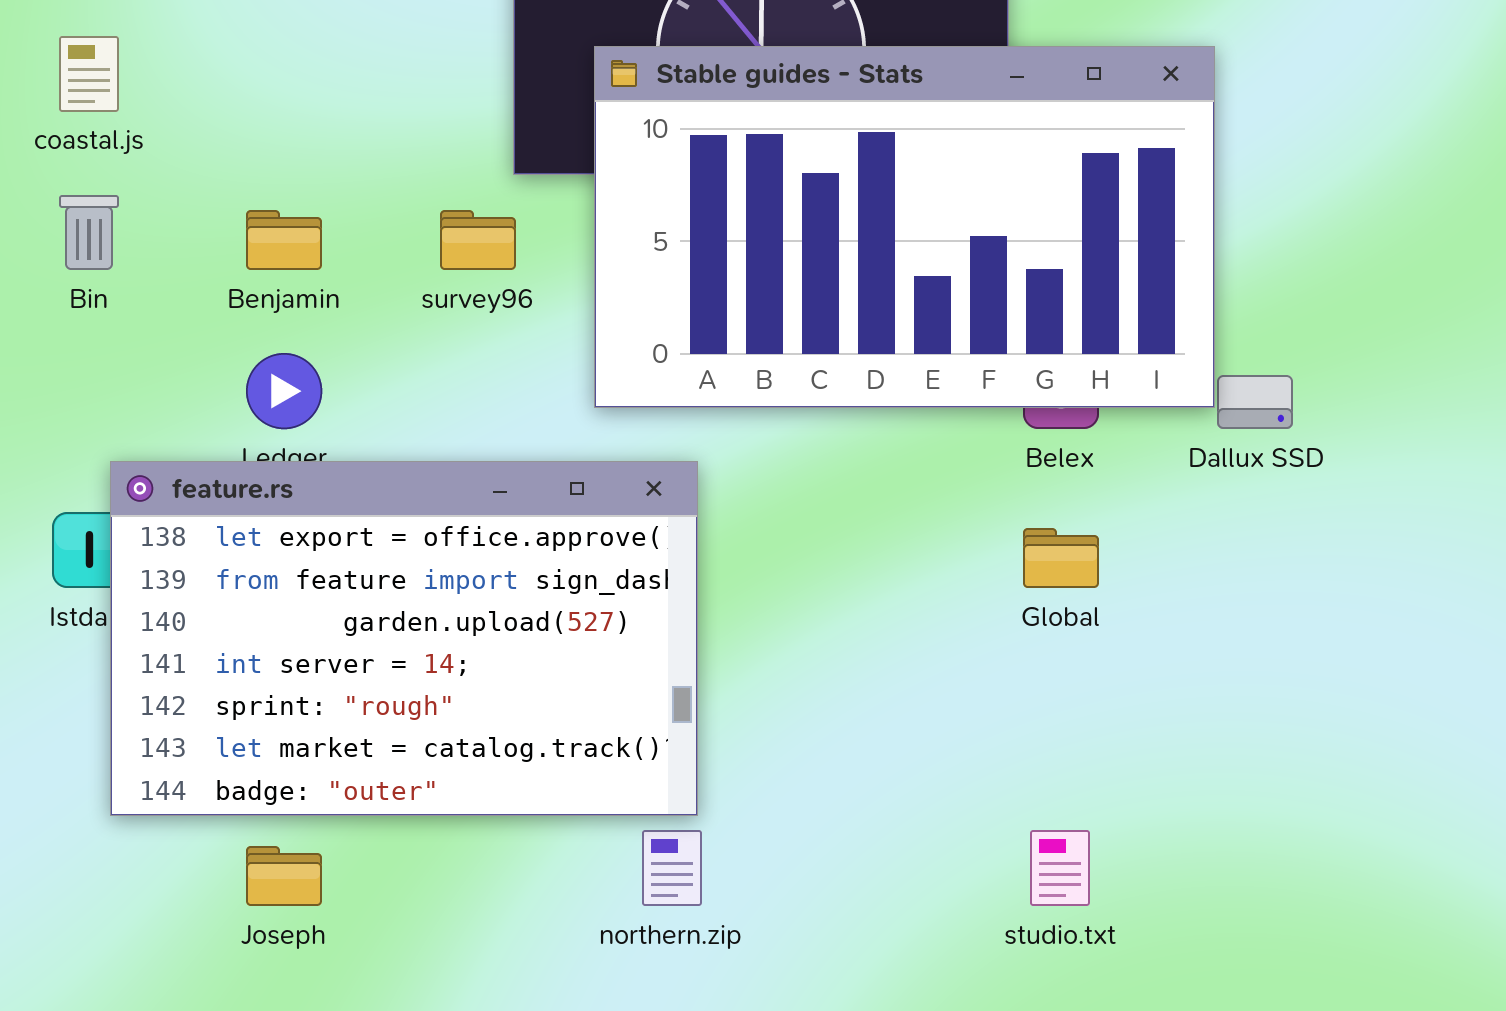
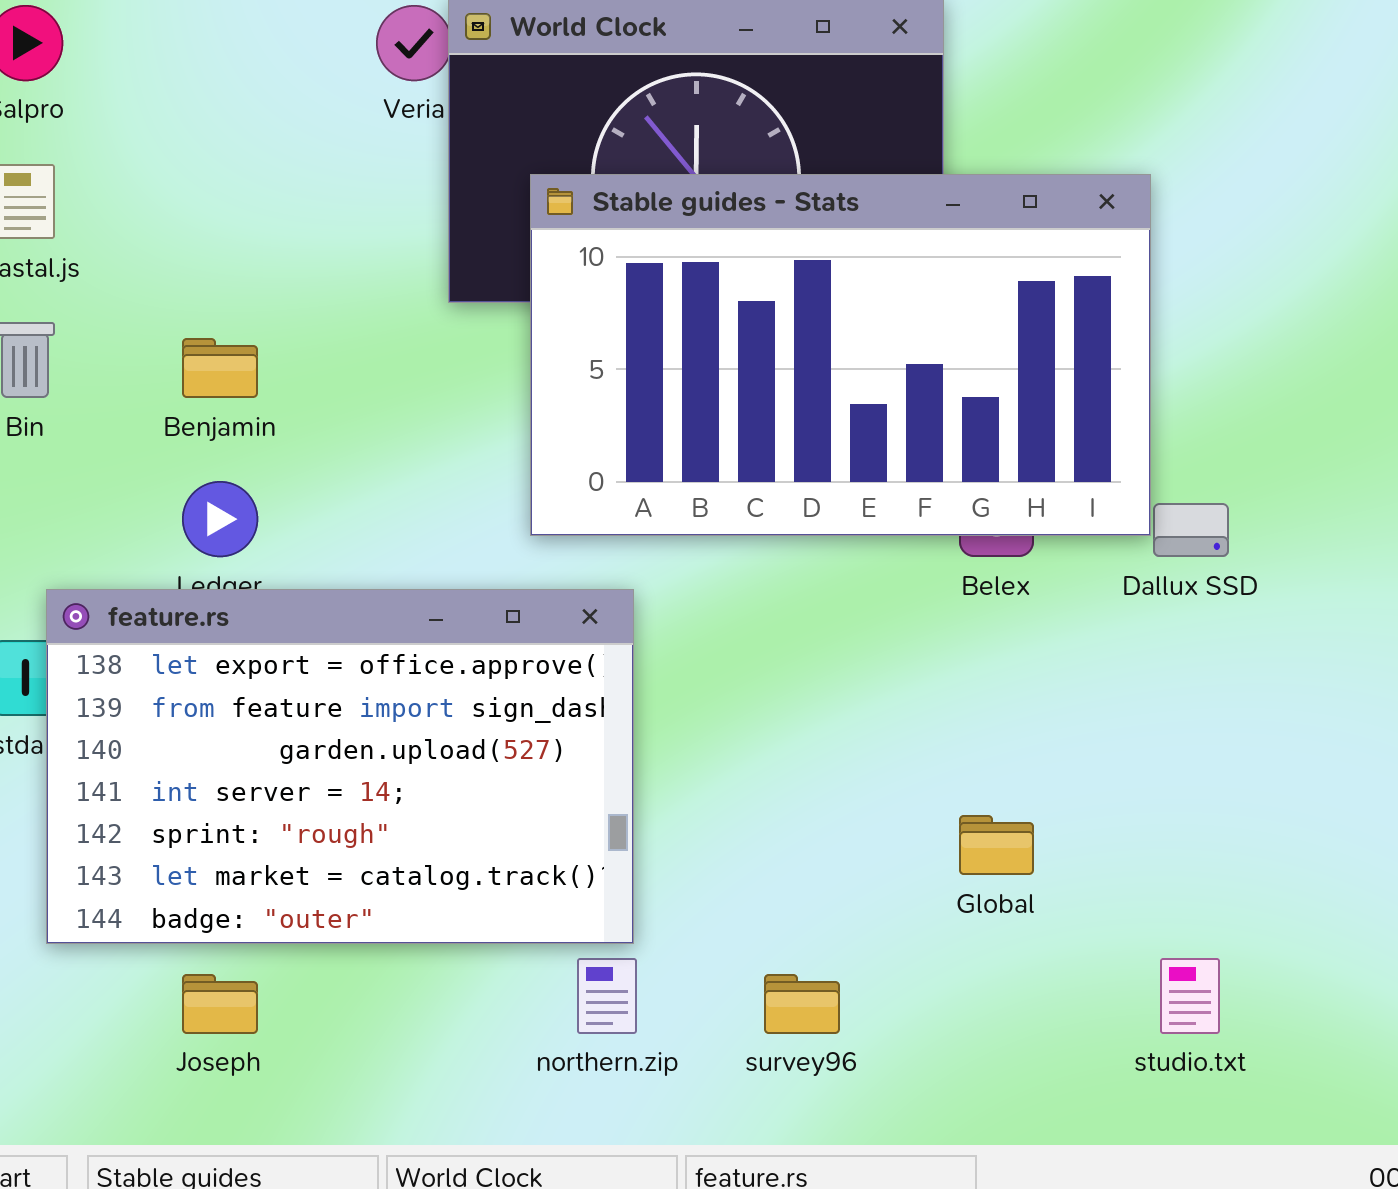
survey96: [440,210,516,270] -> [764,974,840,1034], moved
Global: [1023,528,1099,588] -> [959,815,1034,875], moved
studio.txt: [1030,830,1090,906] -> [1160,958,1220,1034], moved

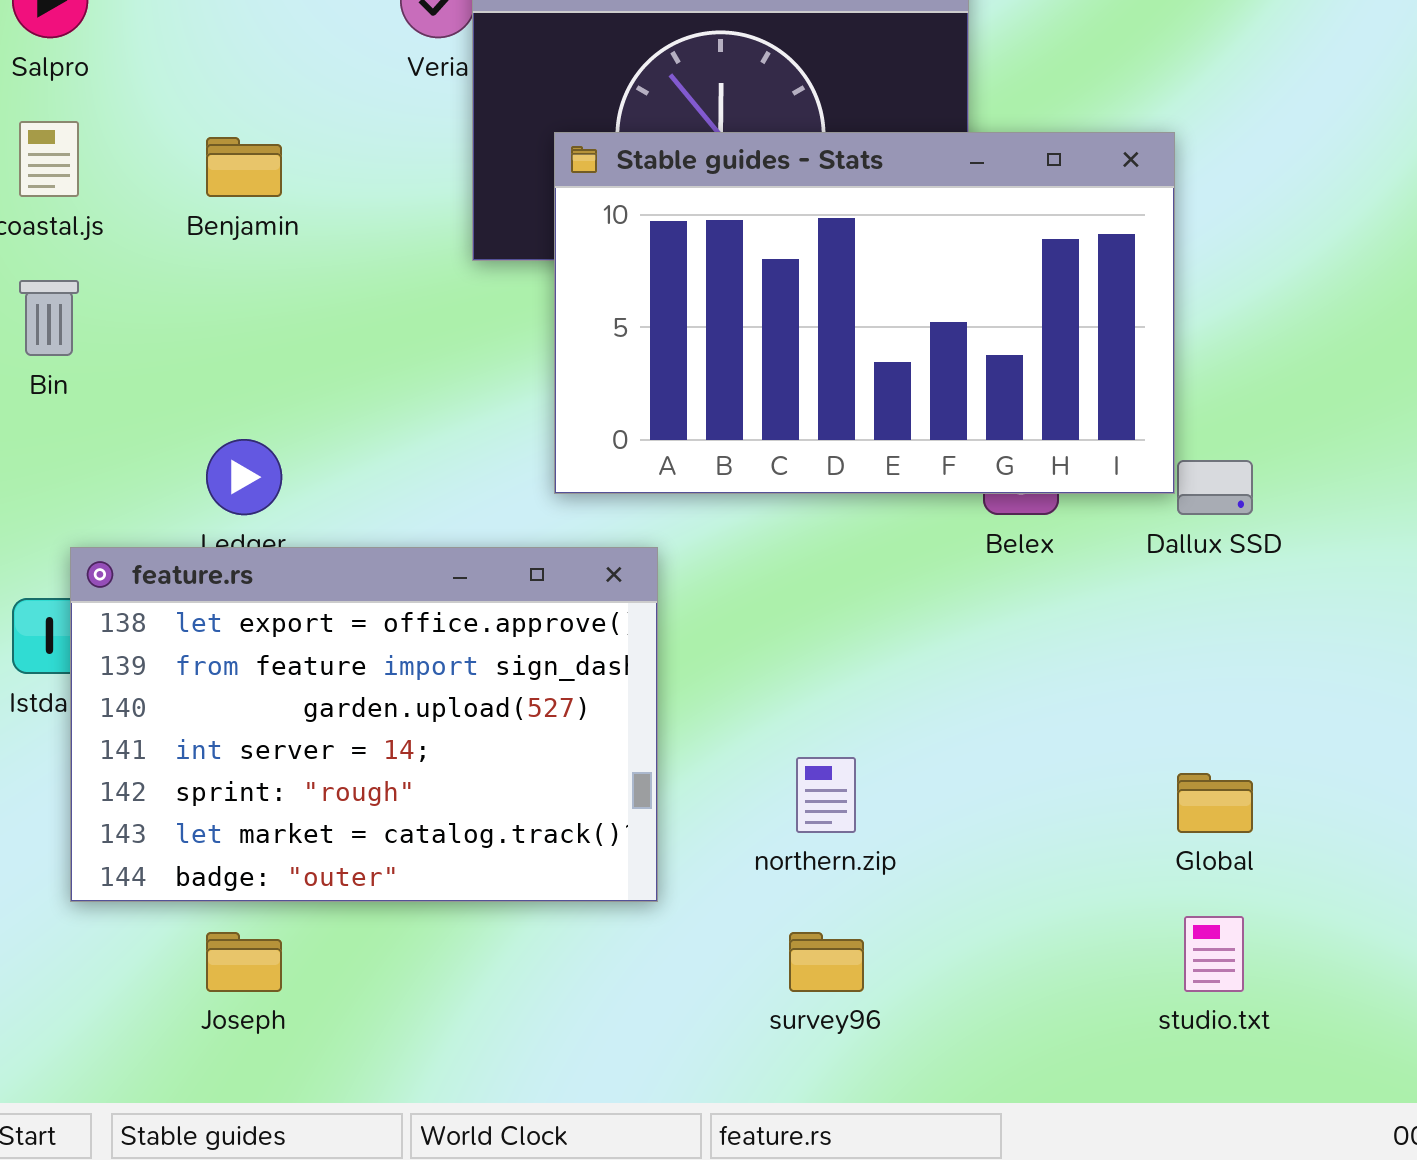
Benjamin: [182,338,258,398] -> [206,137,282,197], moved
Global: [959,815,1034,875] -> [1177,773,1253,833], moved
northern.zip: [577,958,637,1034] -> [796,757,856,833], moved

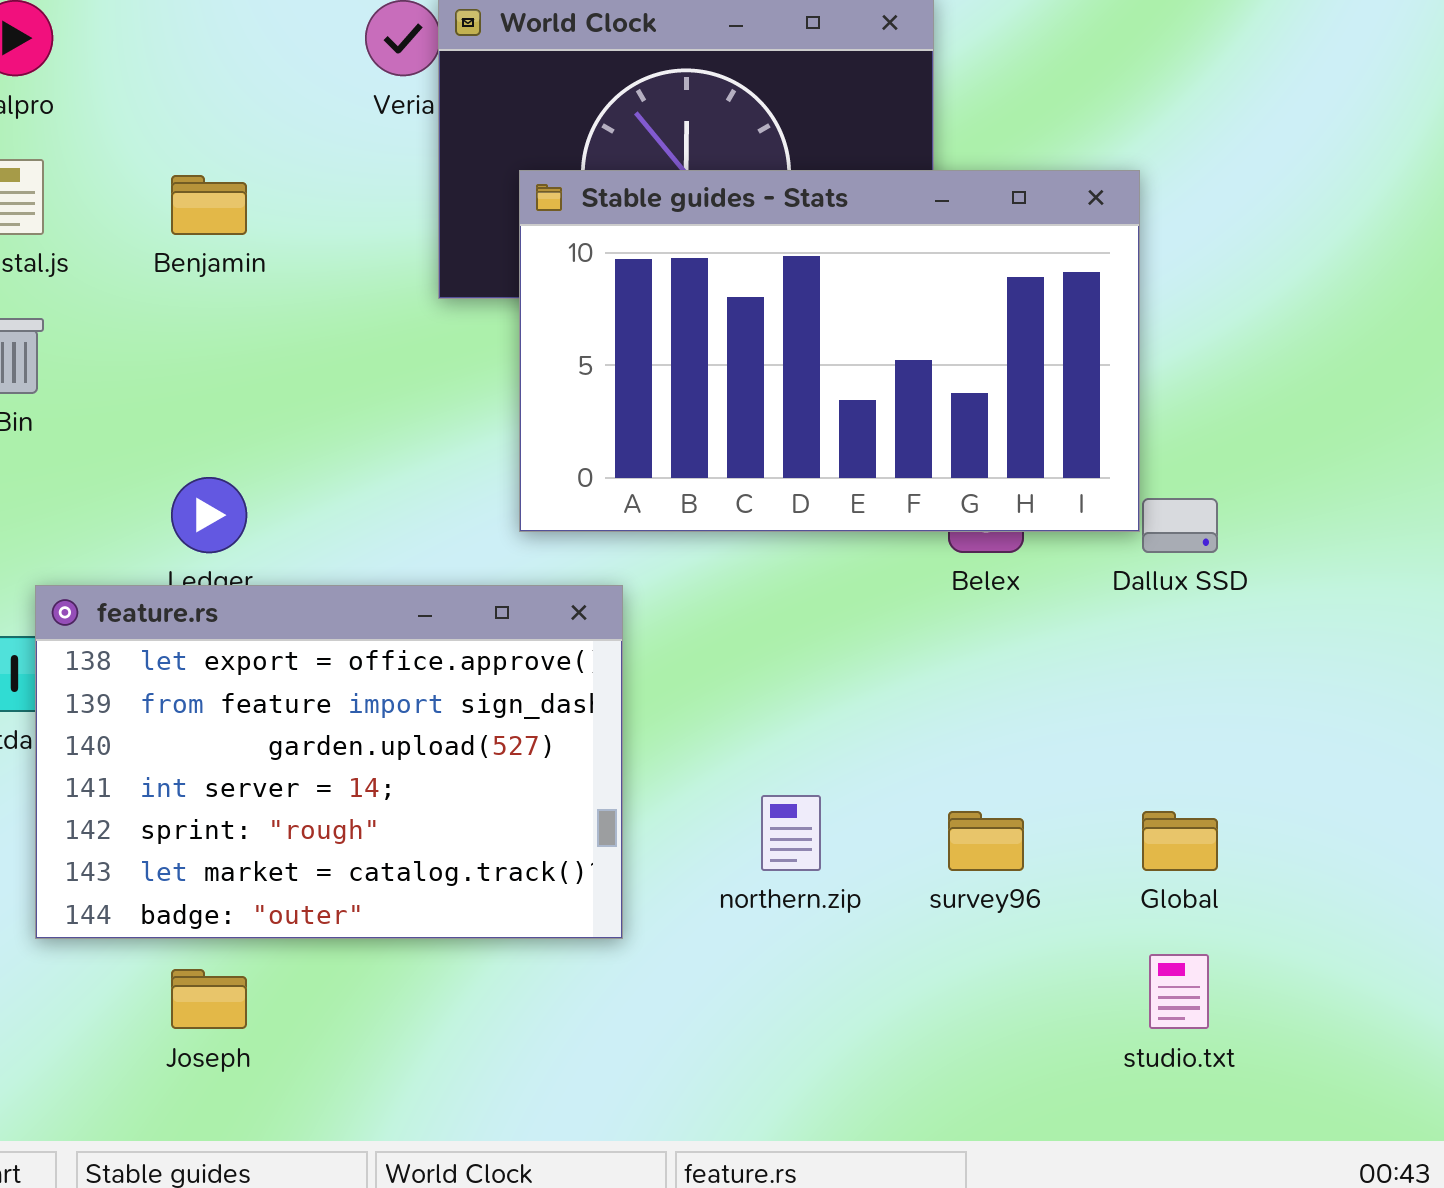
survey96: [789,932,864,992] -> [948,811,1024,871], moved

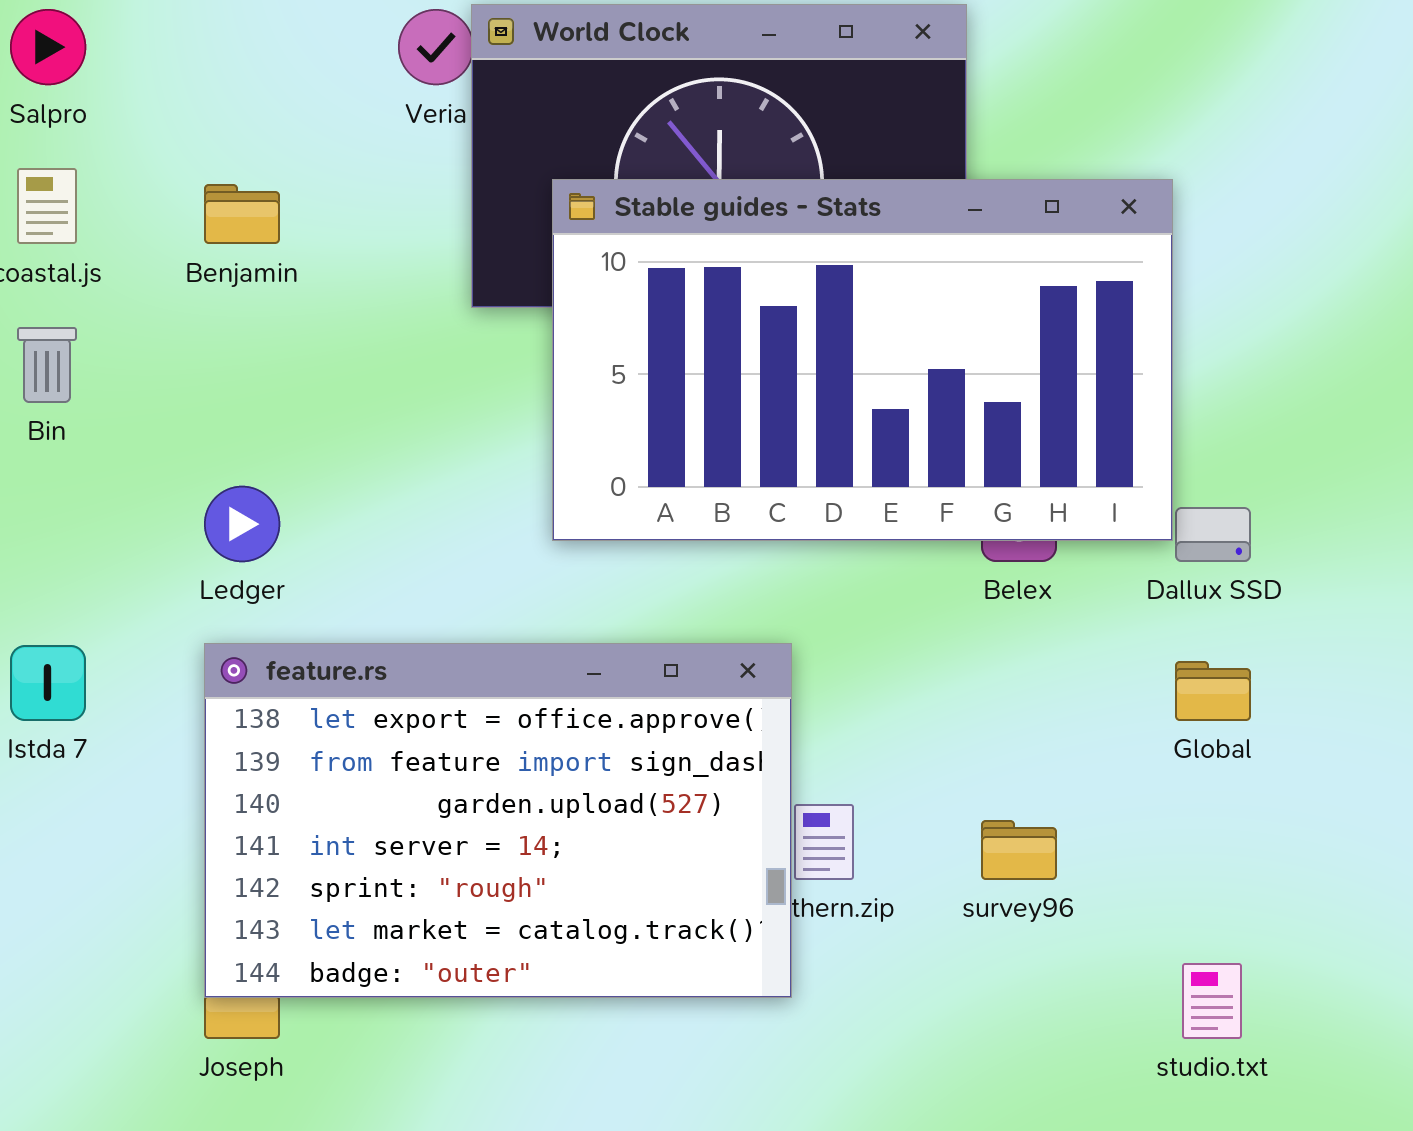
feature.rs: [35,585,623,939] -> [204,643,792,998], moved
Global: [1142,811,1218,871] -> [1175,661,1251,721], moved

